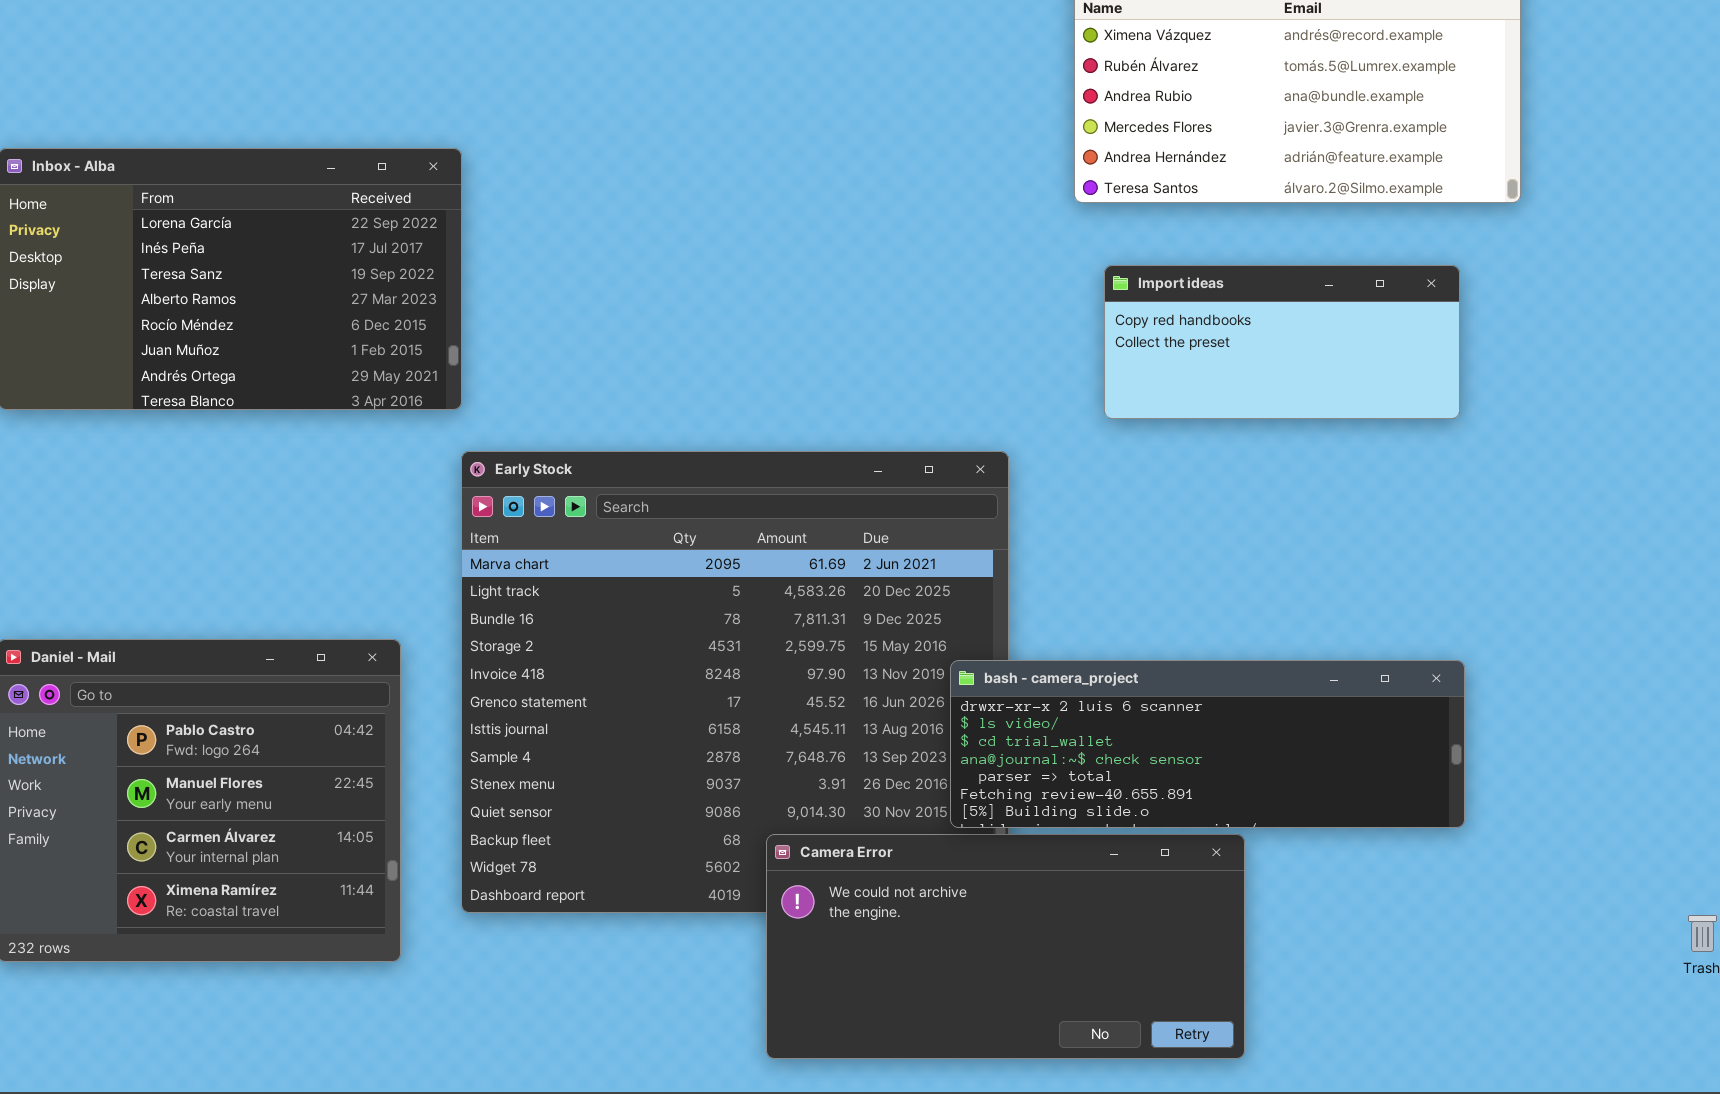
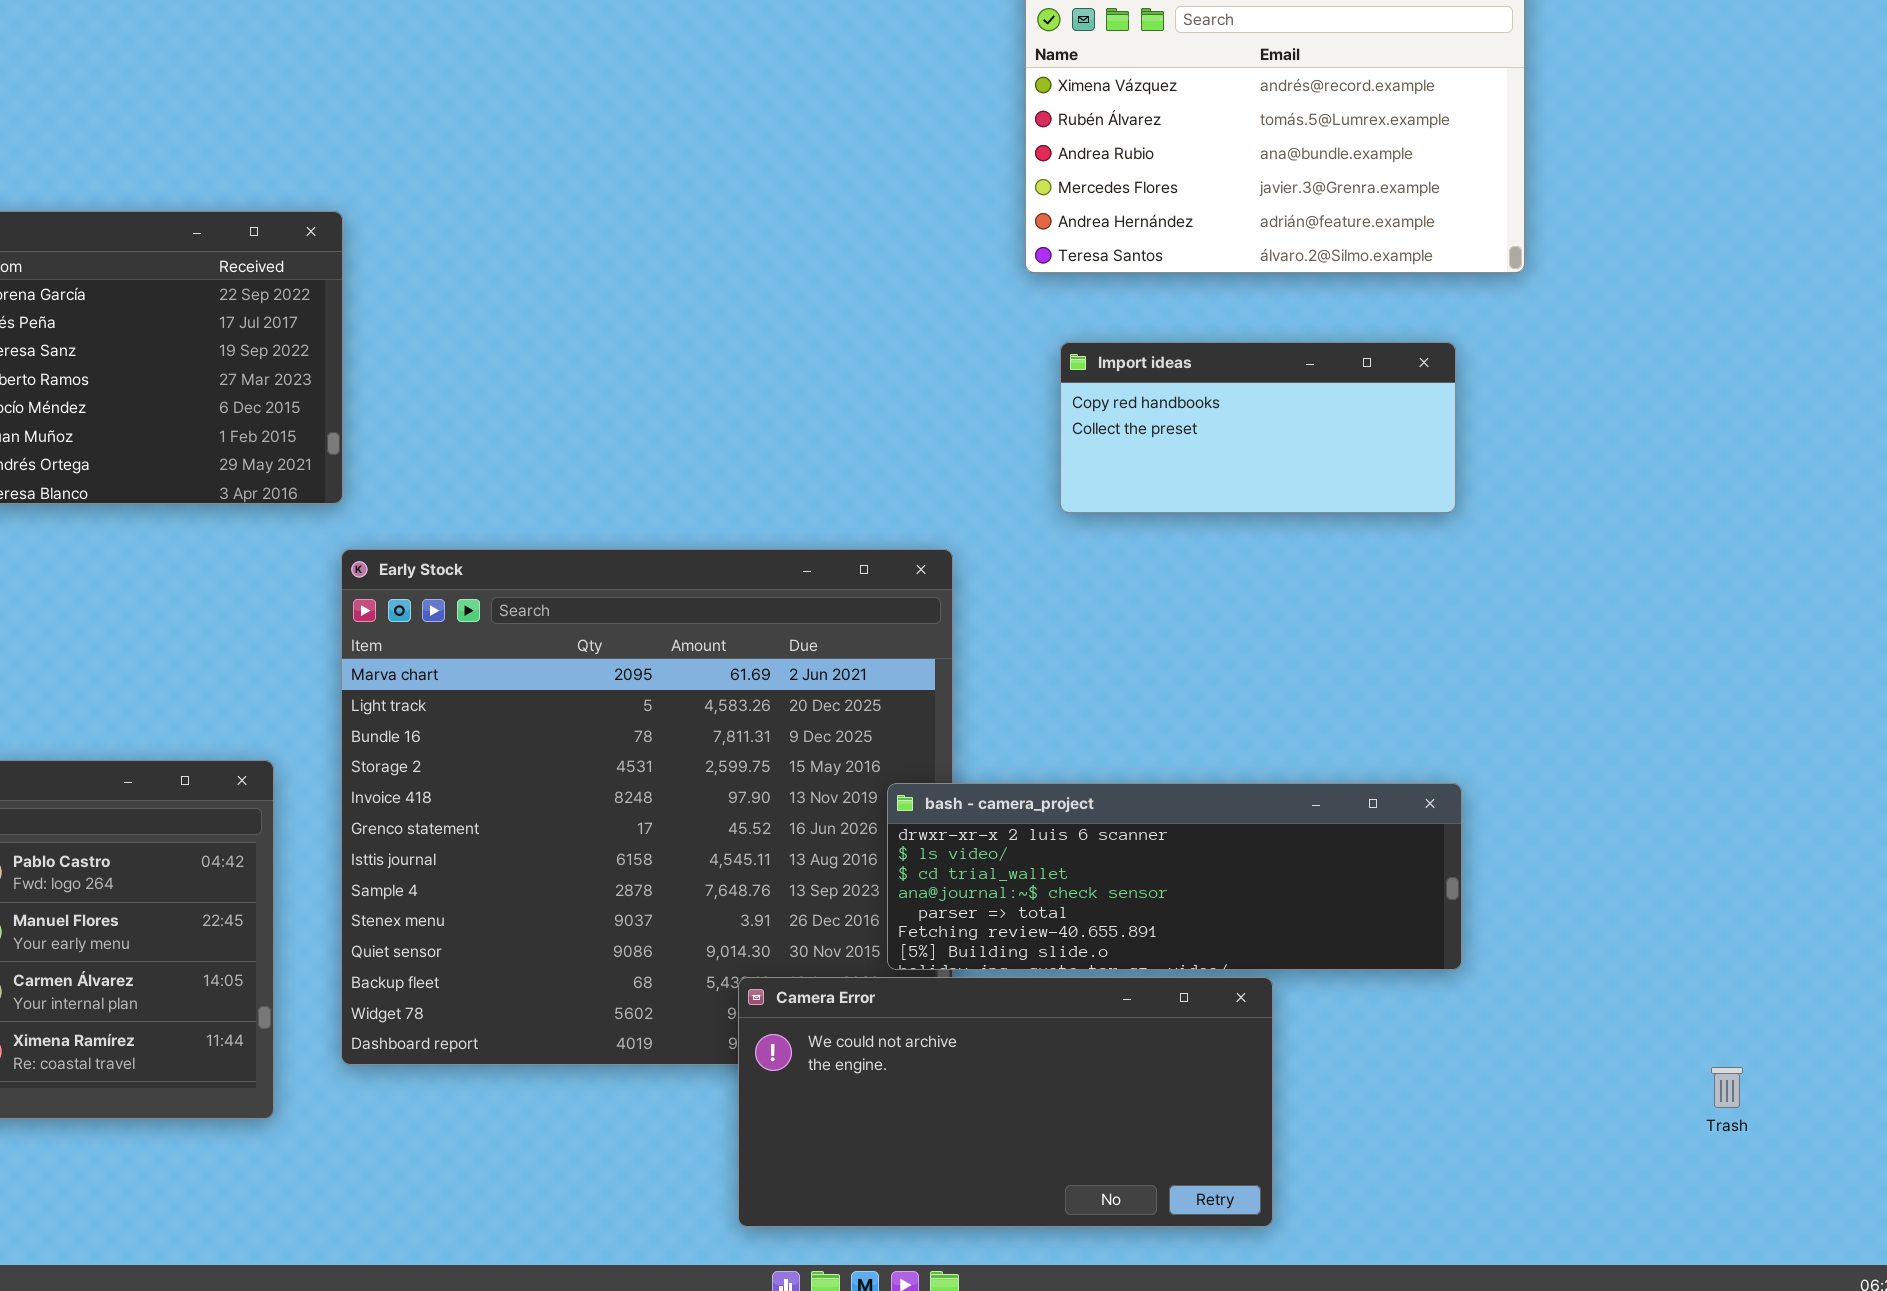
Camera Error: [766,834,1245,1059] -> [738,977,1273,1227], moved

